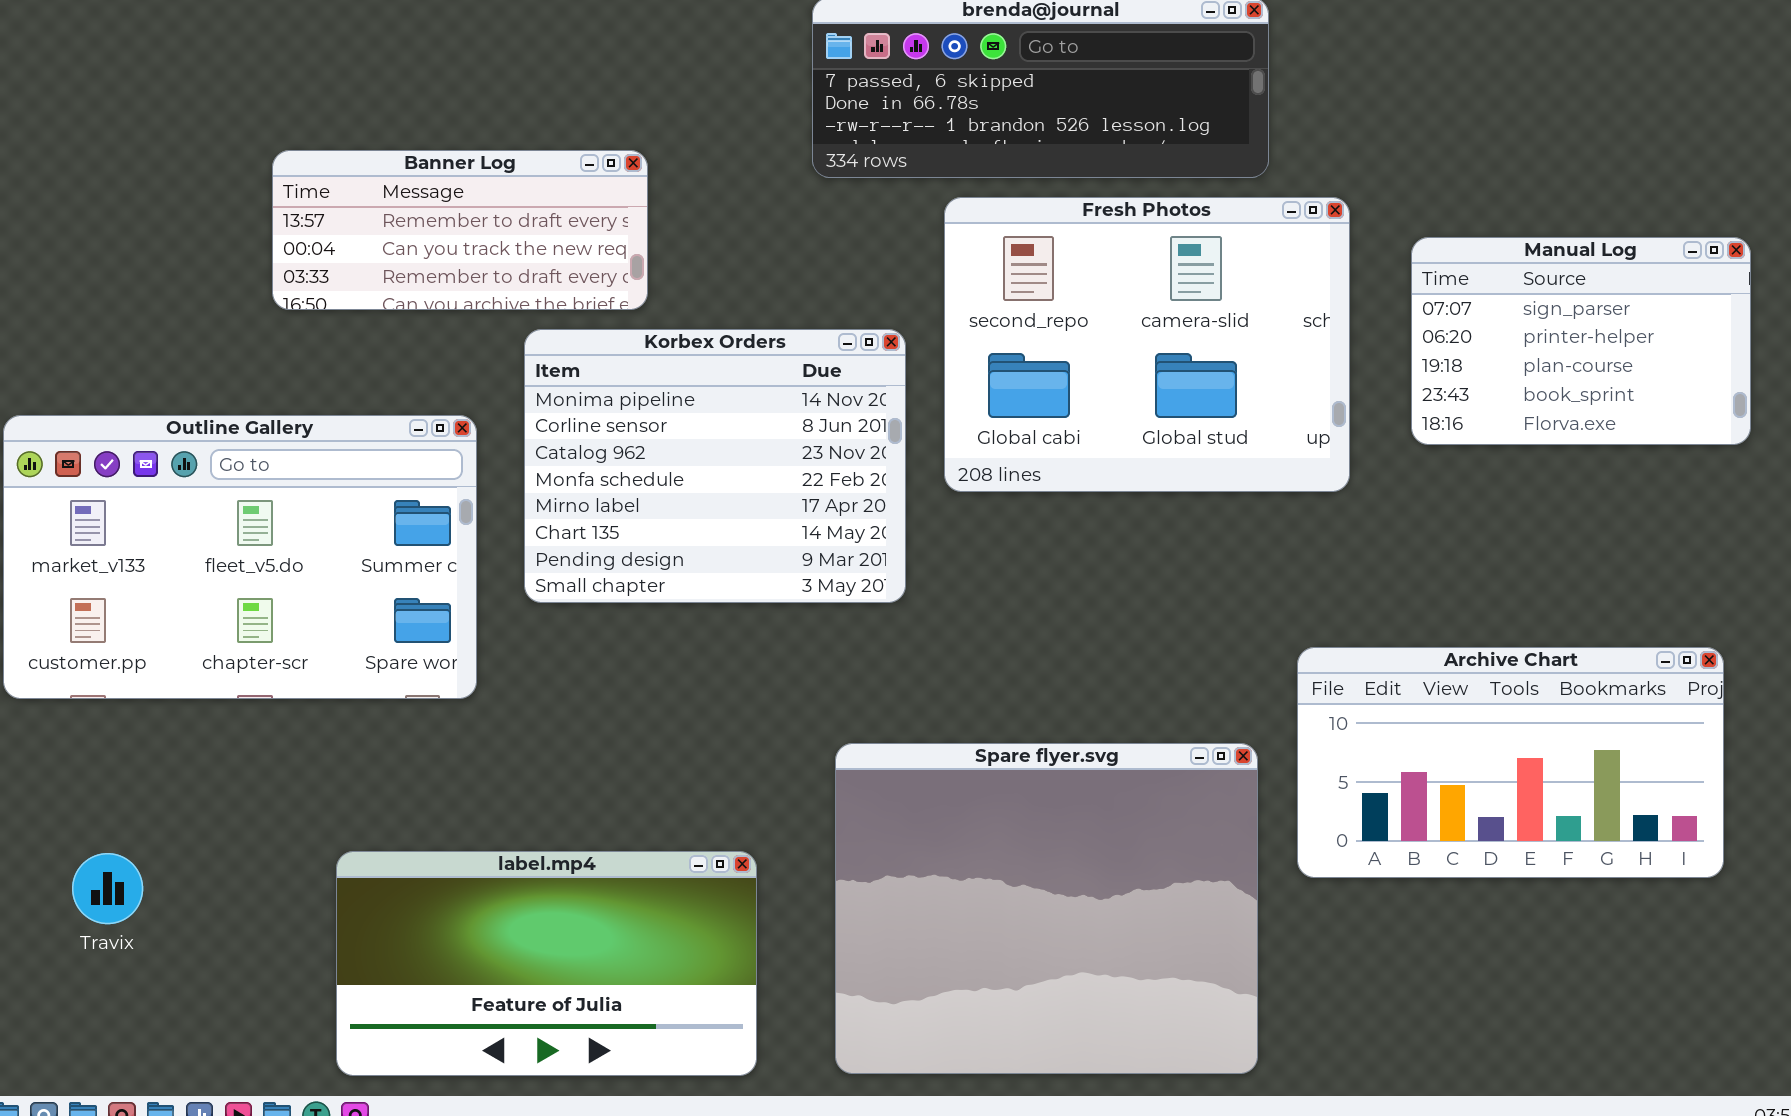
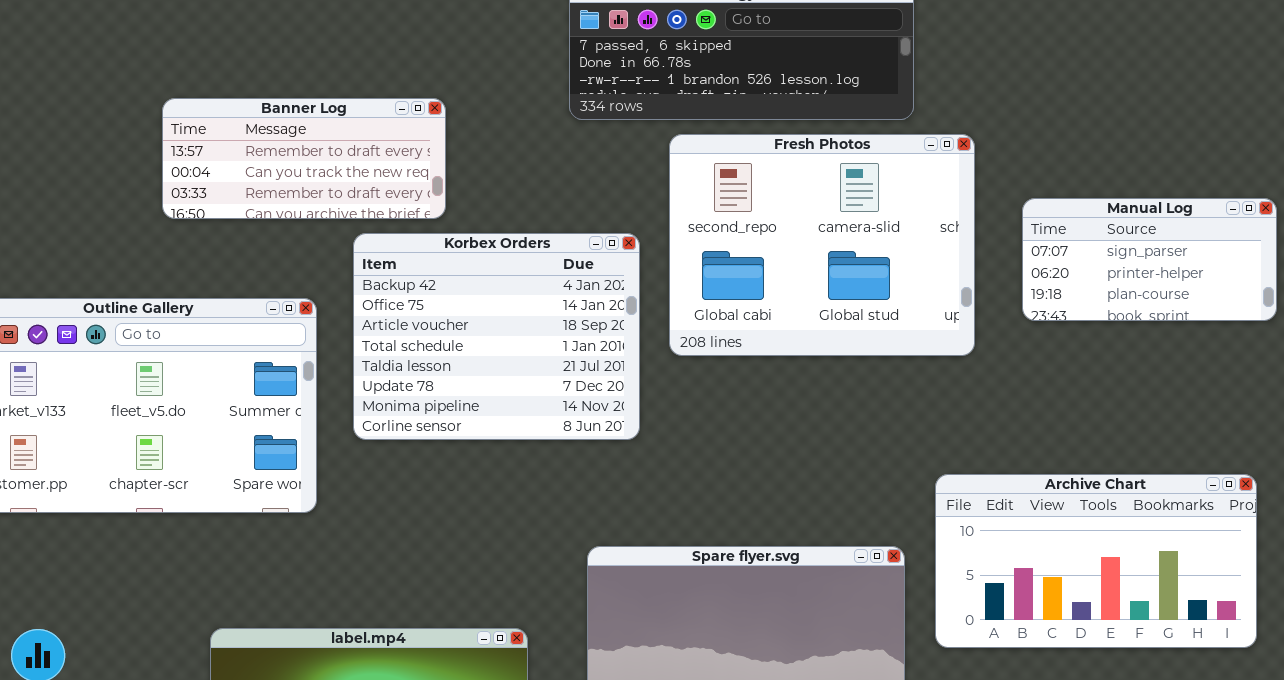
Manual Log: [1411,237,1751,445] -> [1022,198,1277,321], resized
Korbex Orders: [524,329,906,603] -> [353,233,640,440], scrolled up 6 rows

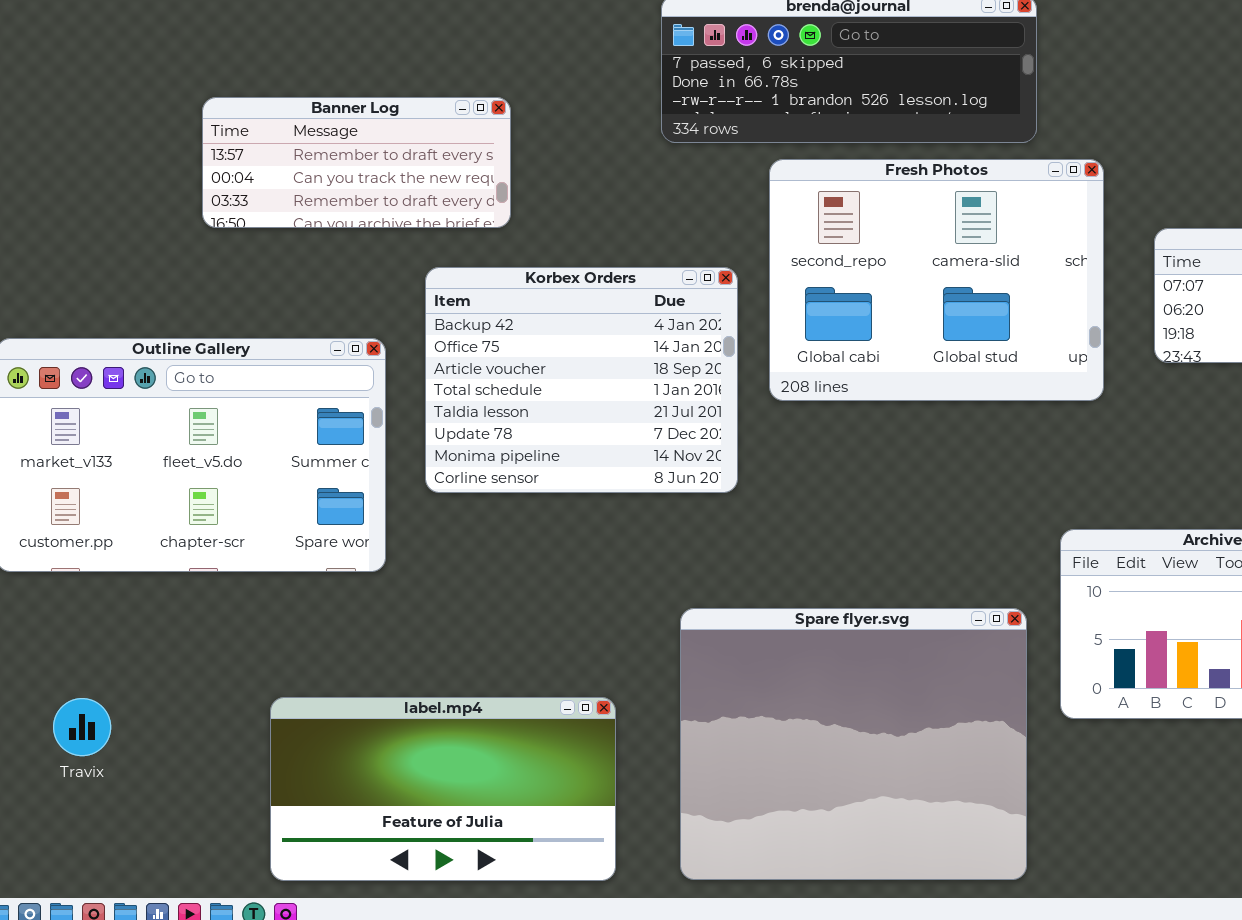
Banner Log: [162,98,446,219] -> [202,97,511,228], moved

